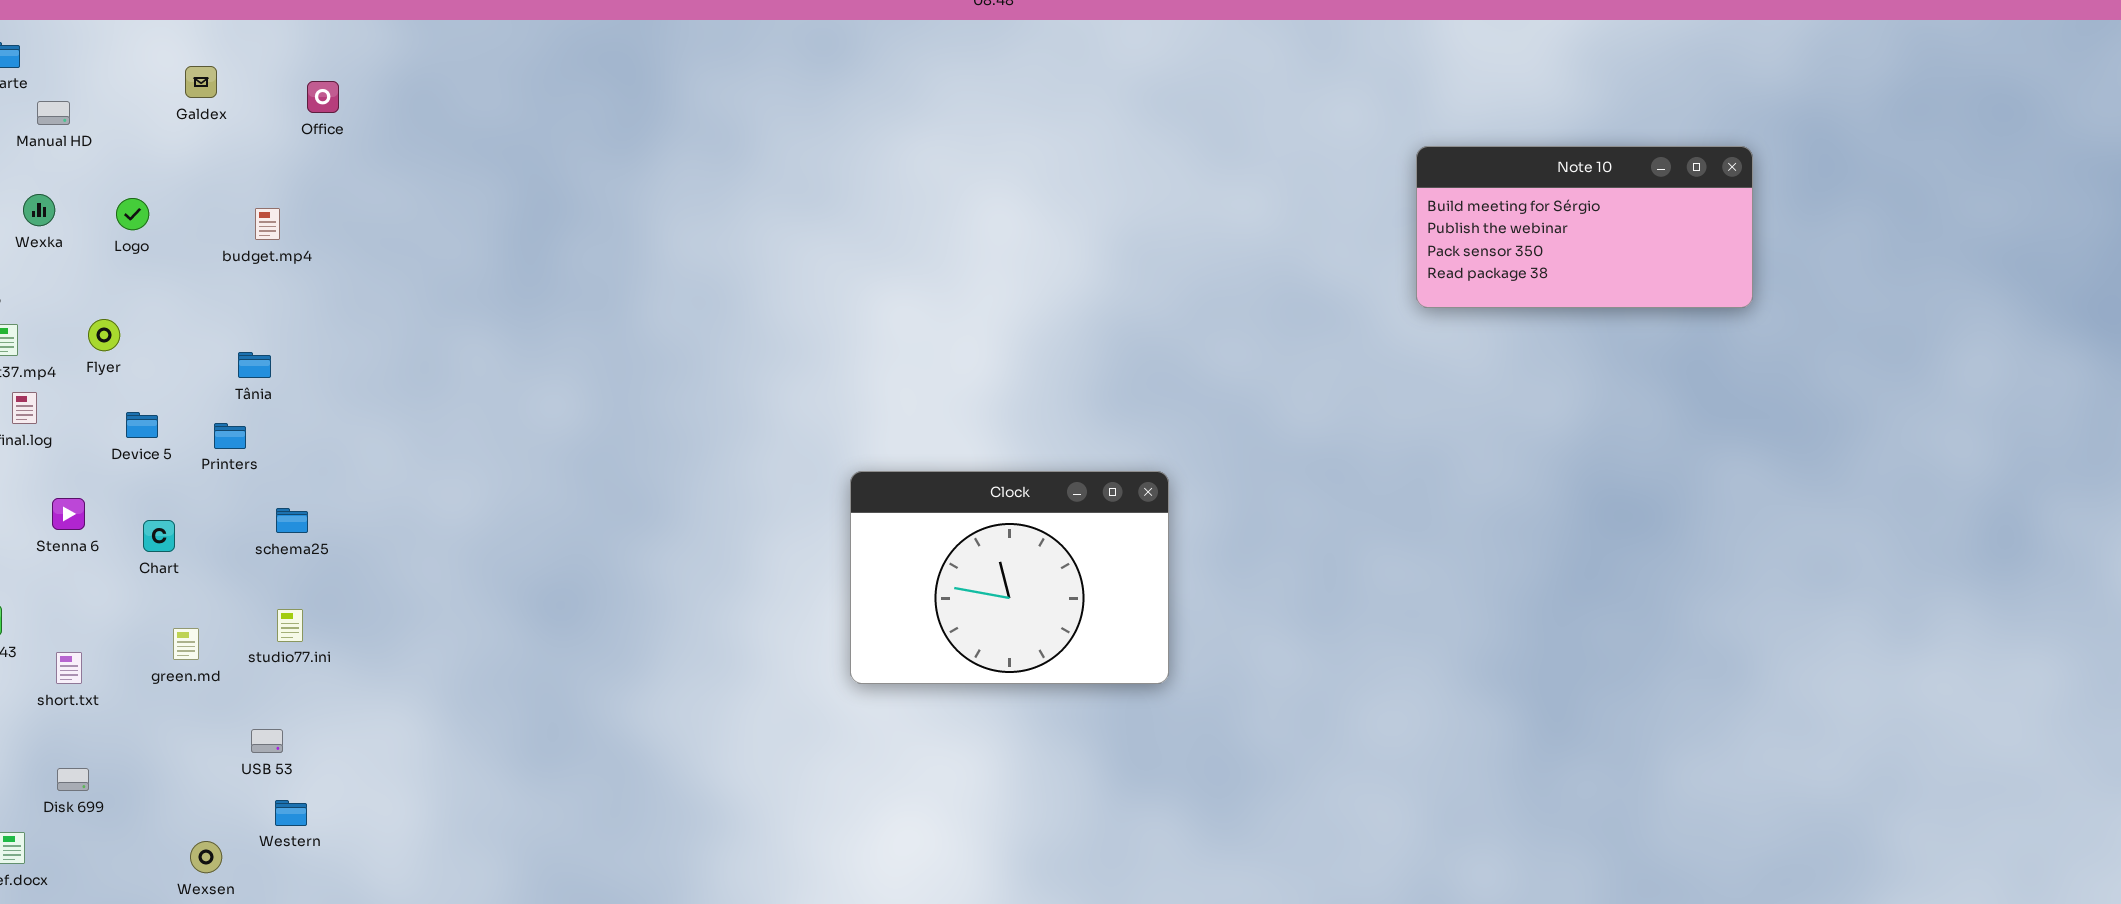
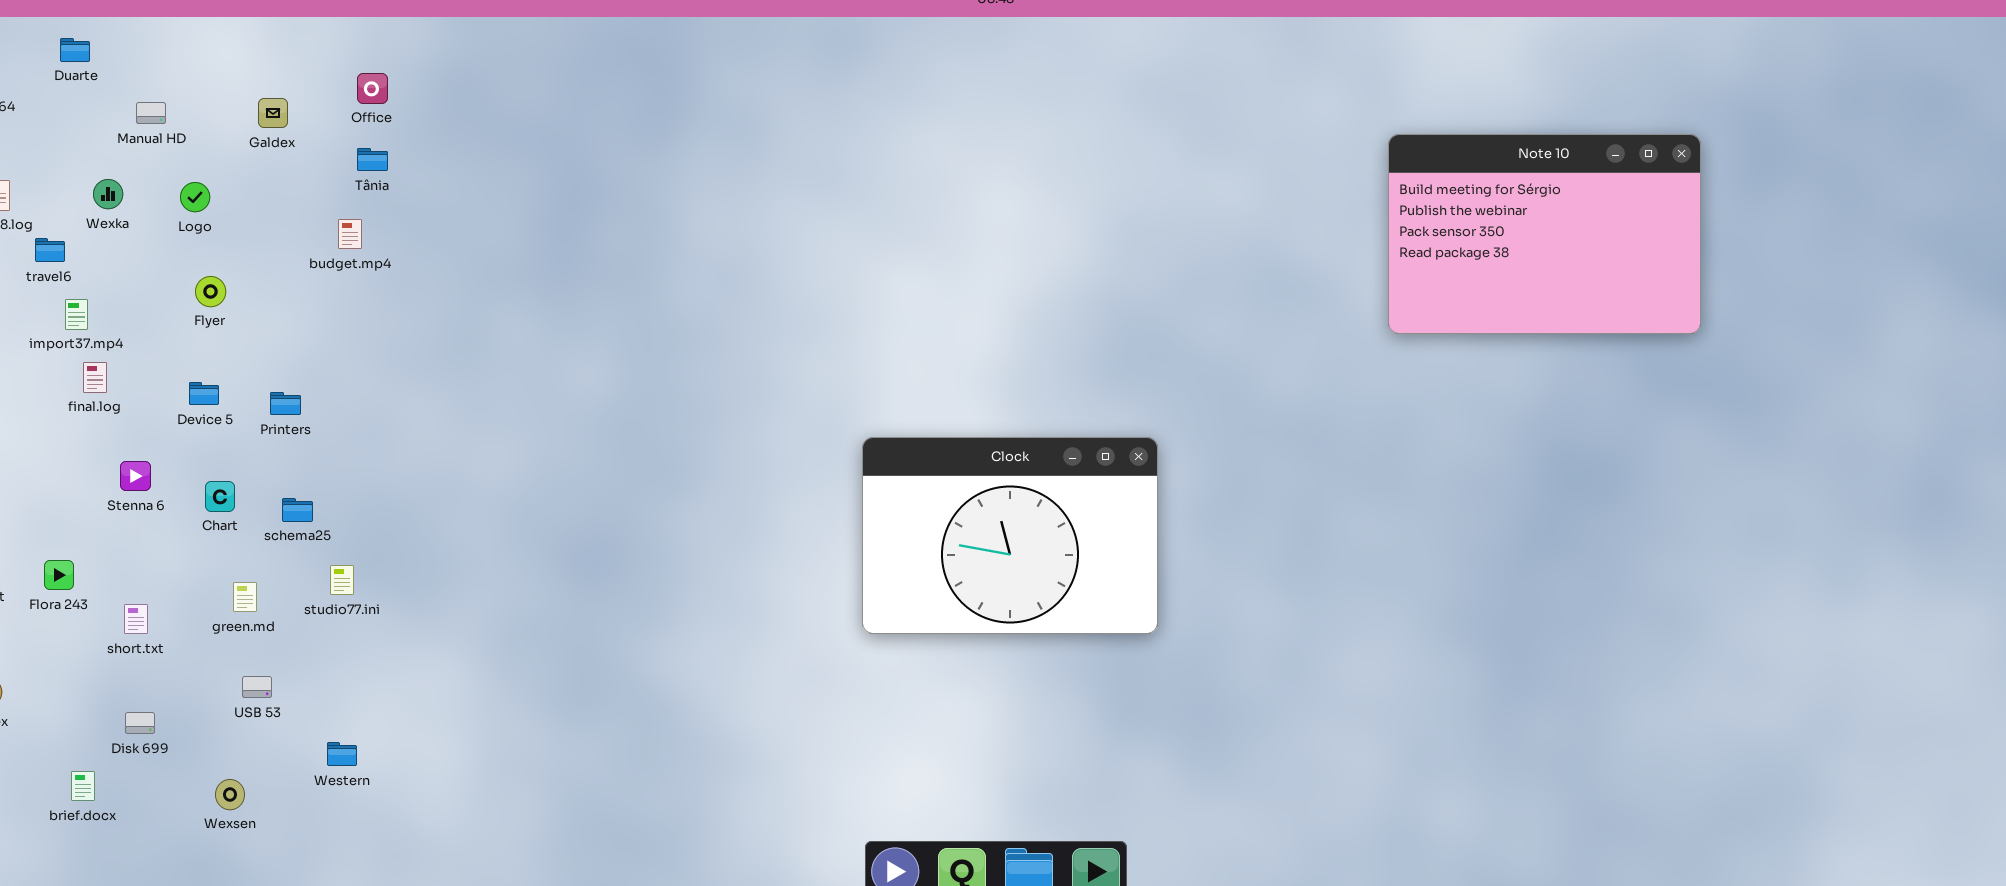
Galdex: [185,66,217,98] -> [258,98,288,128], moved
Manual HD: [37,101,70,125] -> [136,102,166,124], moved
Note 10: [1416,146,1753,308] -> [1388,134,1701,334], resized
budget.mp4: [255,208,280,240] -> [338,219,362,249], moved
Flyer: [88,319,120,351] -> [195,276,226,307], moved
Tânia: [238,352,271,378] -> [357,148,388,171], moved
schema25: [276,508,308,533] -> [282,498,313,522], moved
USB 53: [251,729,283,753] -> [242,676,272,698], moved
Wexsen: [190,841,222,873] -> [215,779,245,810], moved

